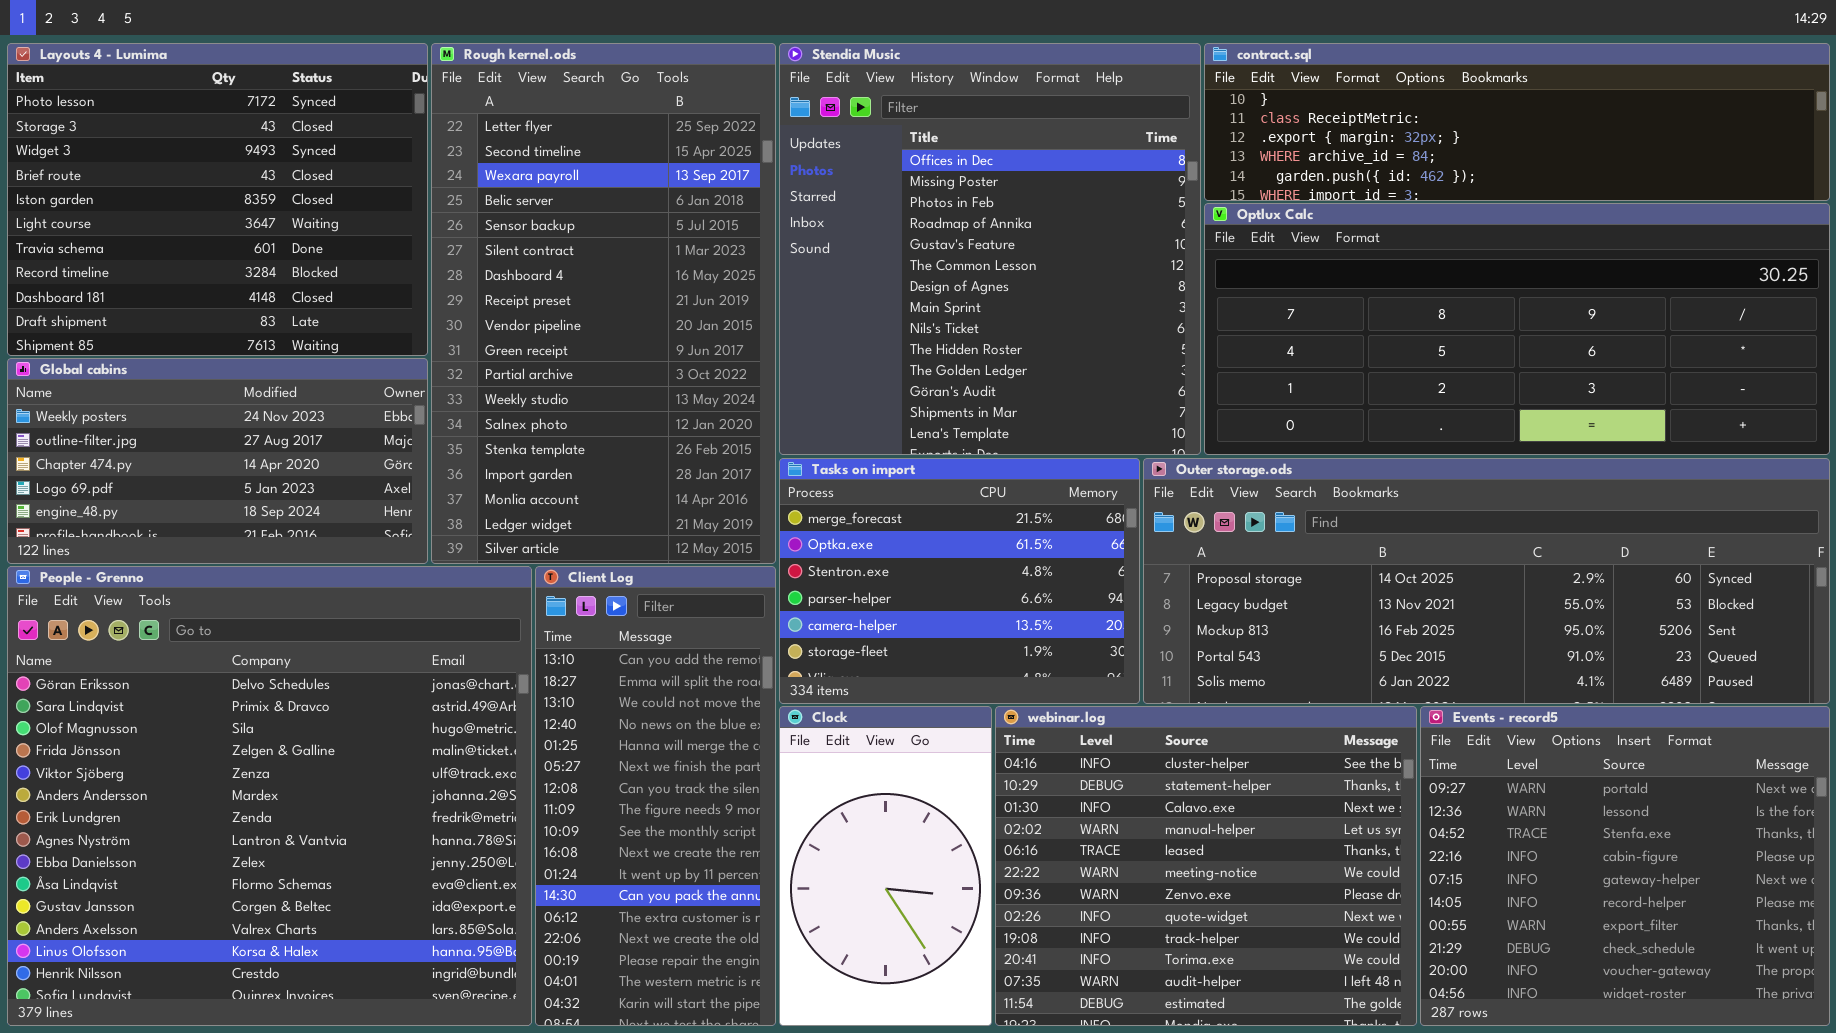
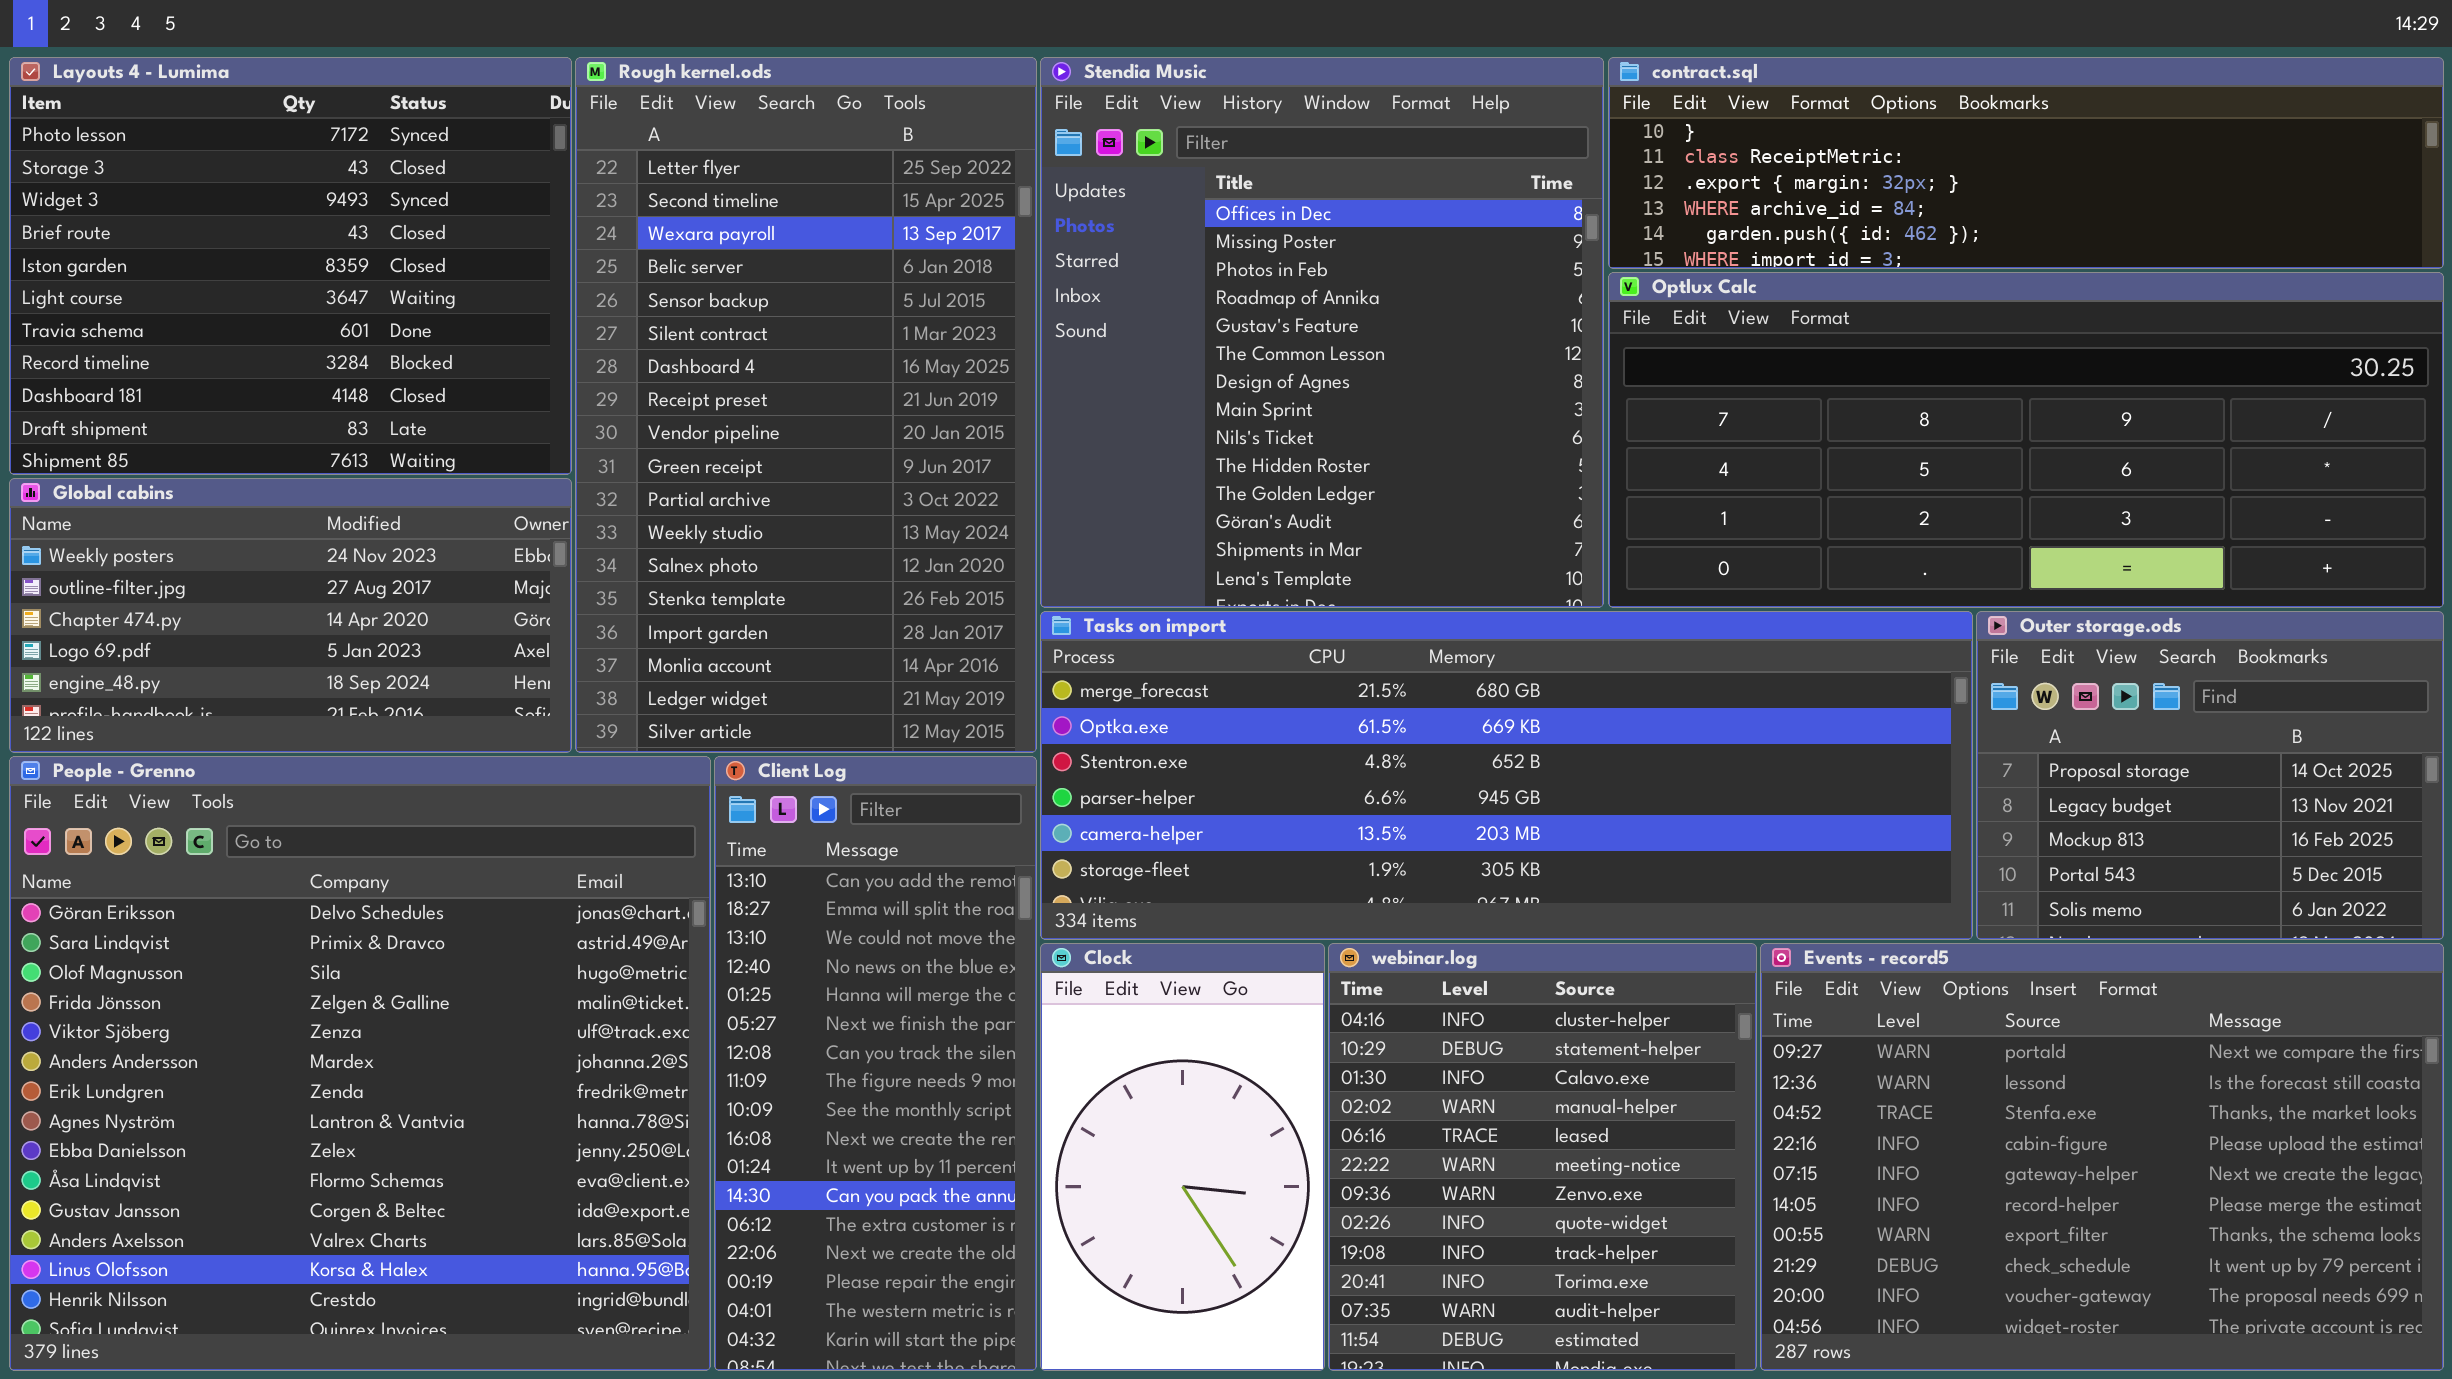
Tasks on import: [779,458,1140,704] -> [1040,611,1973,940], resized
Outer storage.ods: [1143,458,1830,704] -> [1976,611,2444,940], resized
webinar.log: [995,706,1417,1026] -> [1328,943,1757,1371], resized
Events - record5: [1420,706,1830,1026] -> [1760,943,2444,1371], resized

